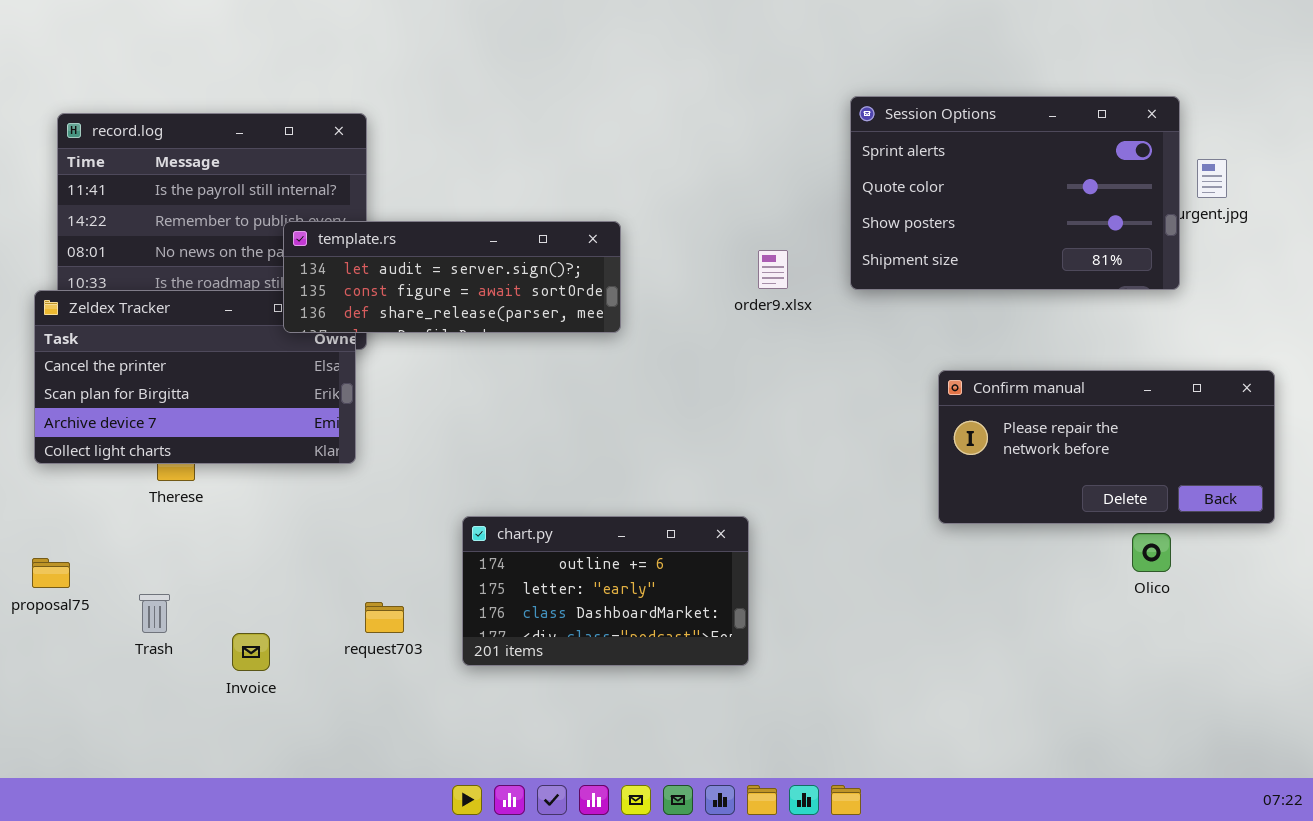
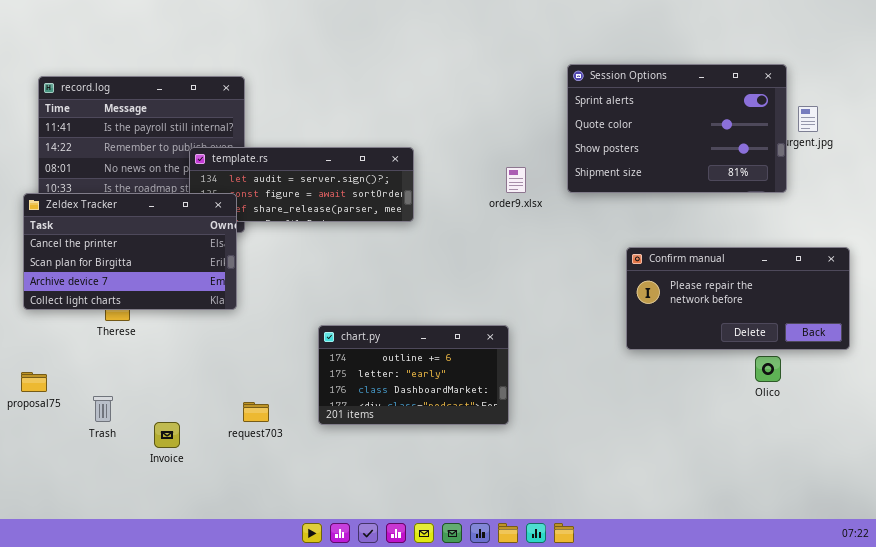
Zeldex Tracker: [34,290,356,464] -> [23,193,237,310], raised
chart.py: [462,516,749,666] -> [318,325,509,425], moved

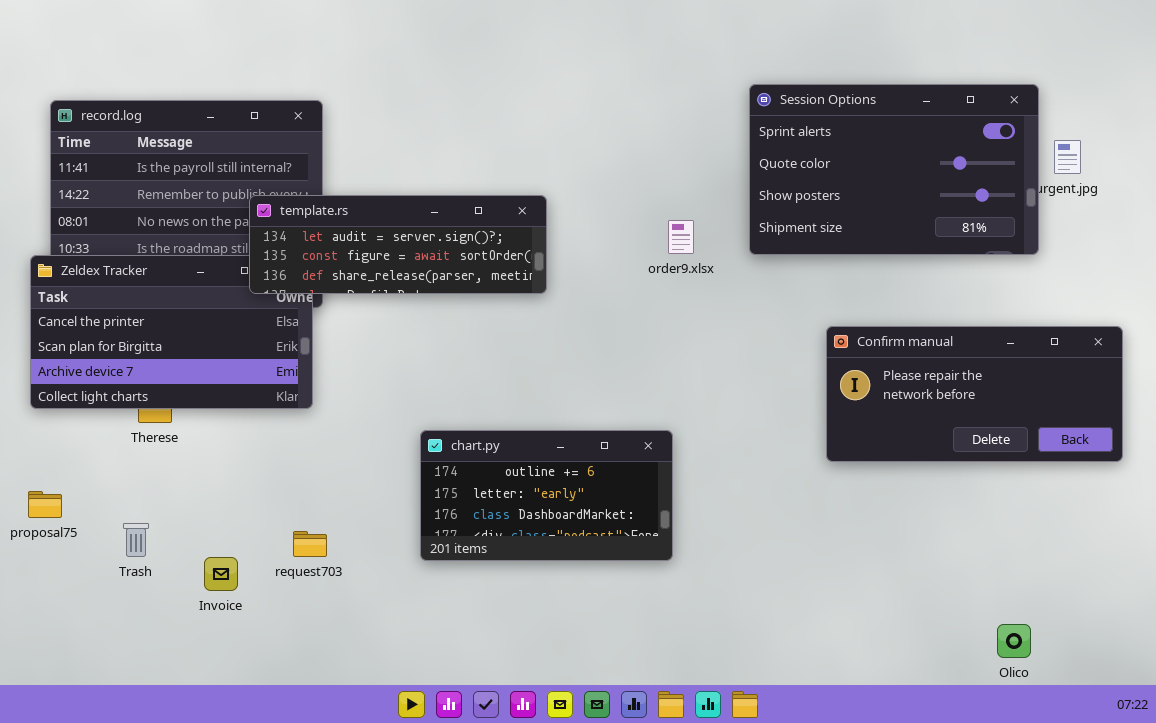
template.rs: [189,147,414,222] -> [249,195,547,294], raised
Olico: [755,356,781,382] -> [997,624,1031,658], moved
request703: [243,402,269,422] -> [293,531,327,557], moved

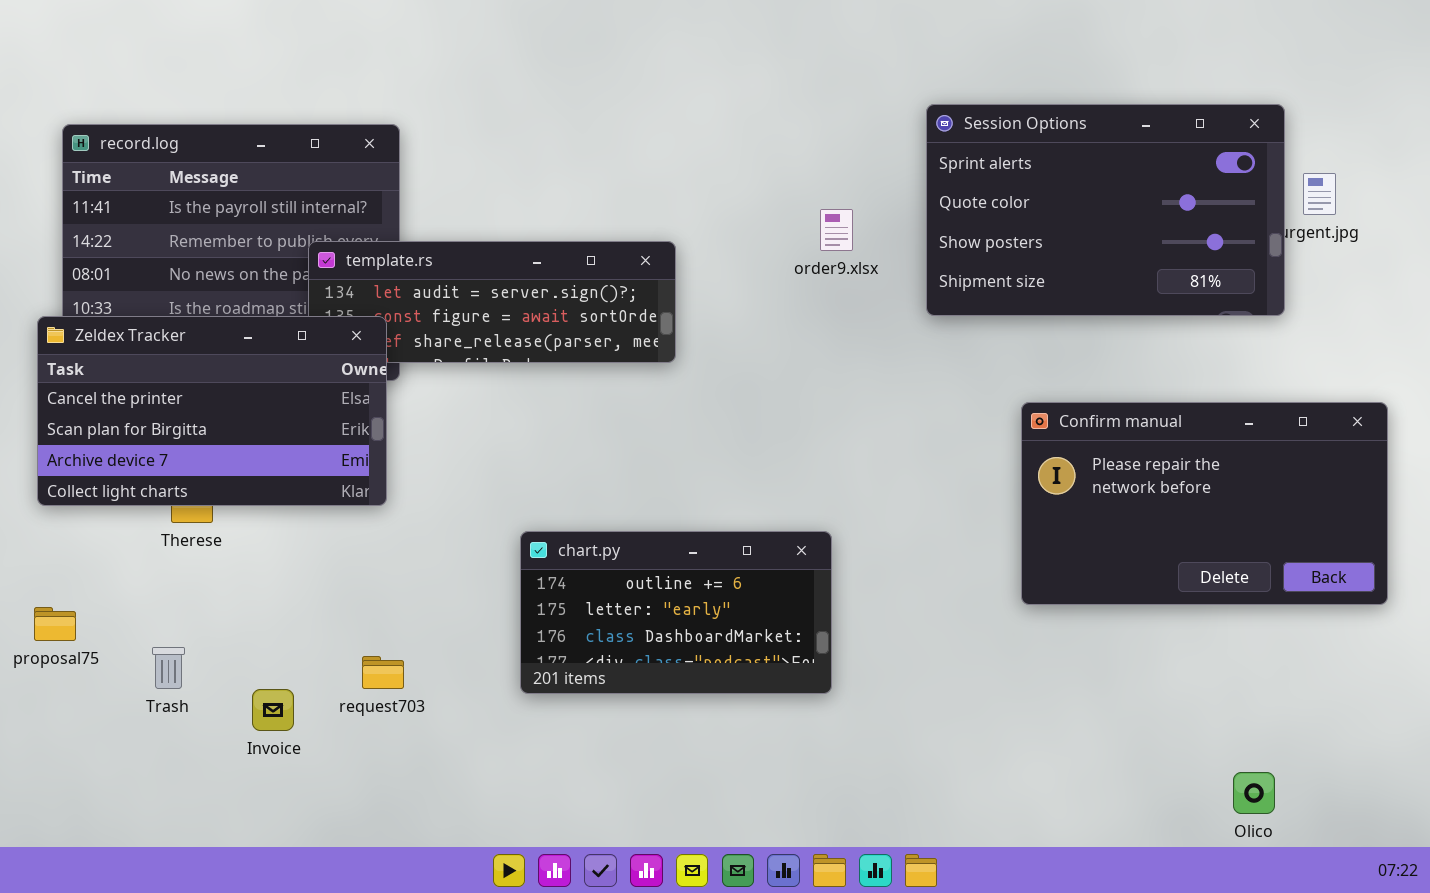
order9.xlsx: [668,220,694,254] -> [820,209,853,251], moved
Zeldex Tracker: [30,255,313,409] -> [37,316,387,506], raised
Confirm manual: [826,326,1123,462] -> [1021,402,1388,605], resized

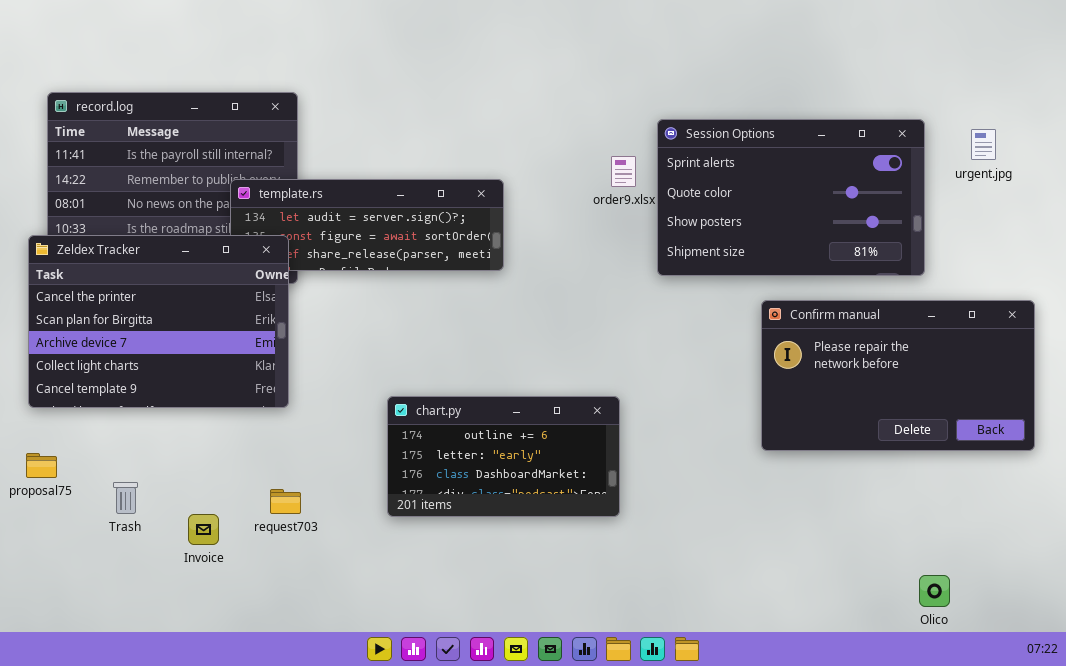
Session Options: [926,104,1285,316] -> [657,119,925,276], moved
Zeldex Tracker: [37,316,387,506] -> [28,235,289,408], resized

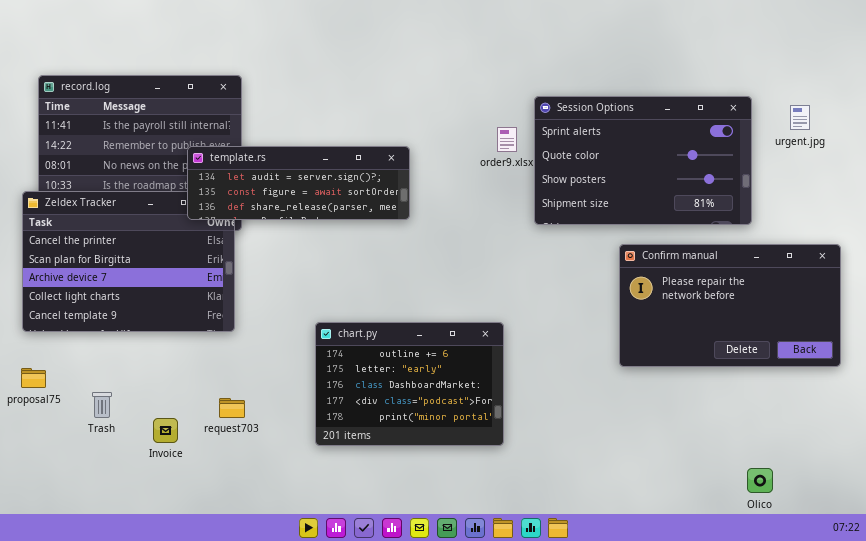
template.rs: [230,179,504,271] -> [187,146,410,220], raised
chart.py: [387,396,620,517] -> [315,322,504,446], resized

